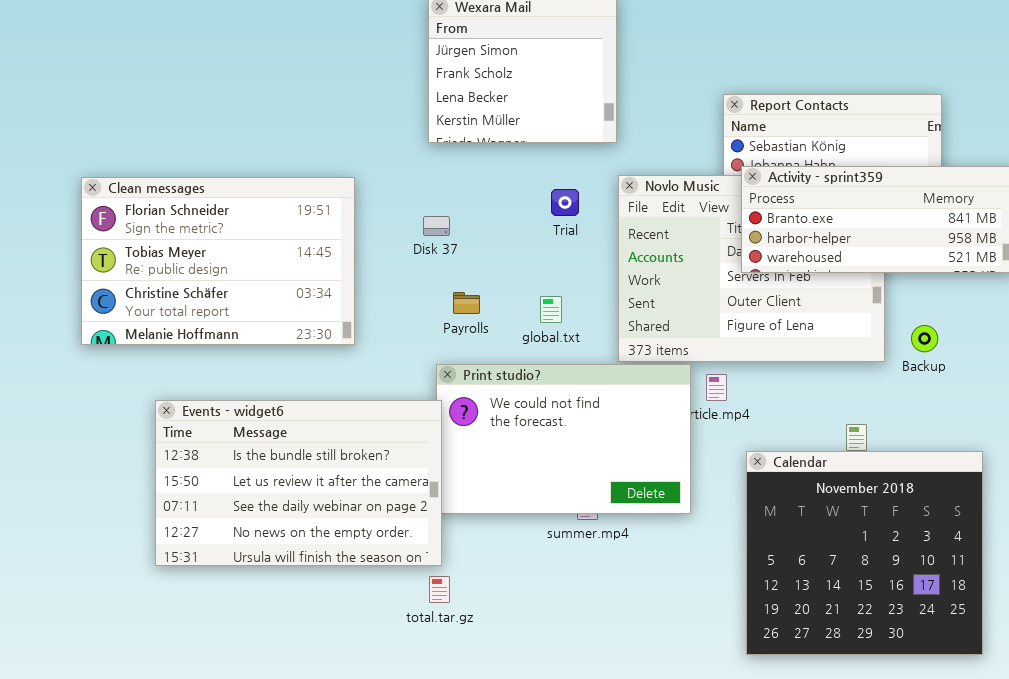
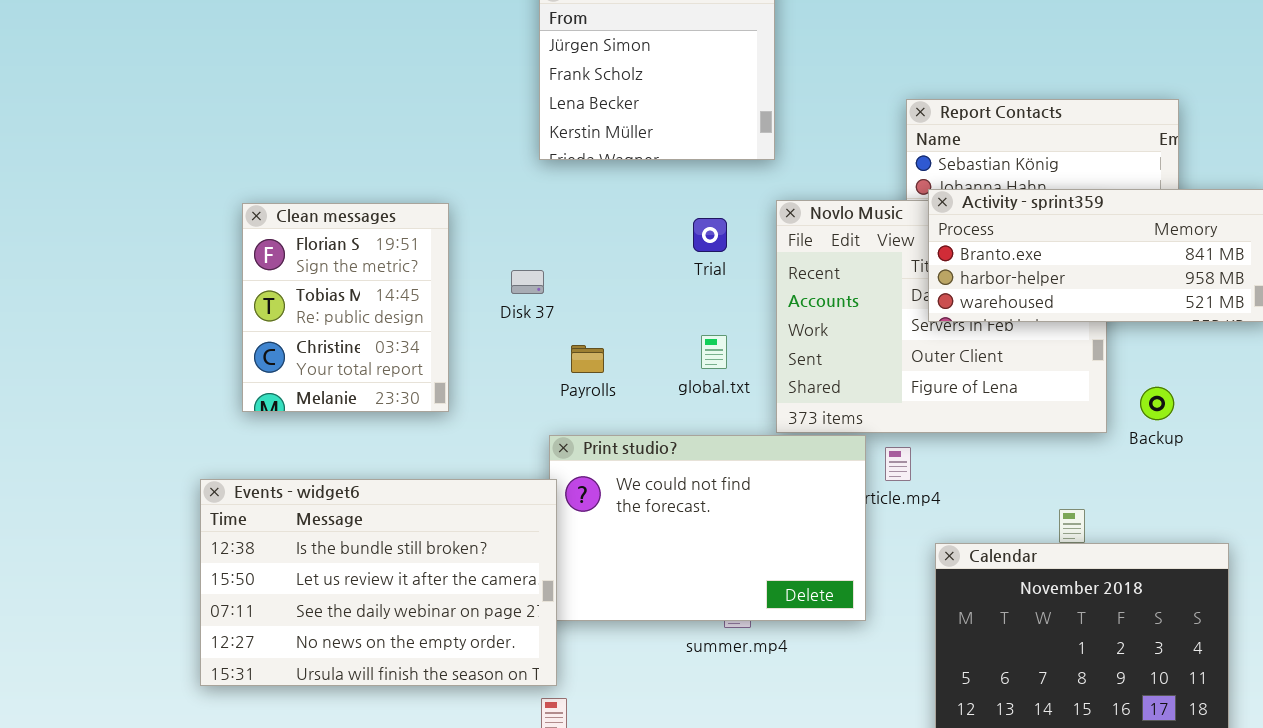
Clean messages: [81,177,355,345] -> [242,203,449,412], resized
Disk 37: [423,216,450,236] -> [511,270,544,294], moved
global.txt: [540,296,562,323] -> [701,335,727,369], moved

